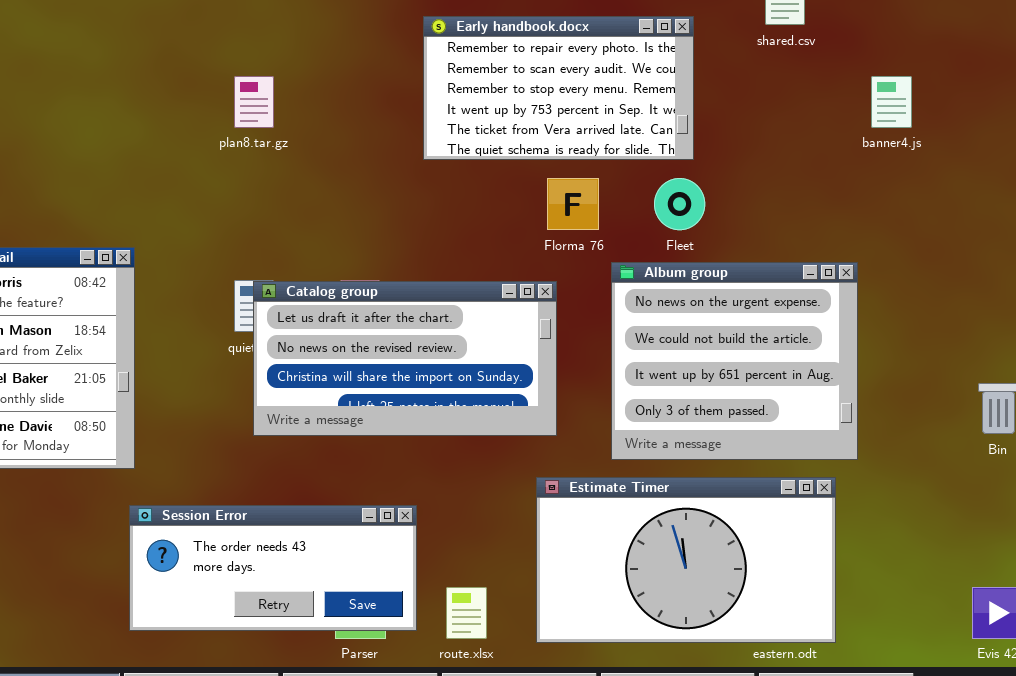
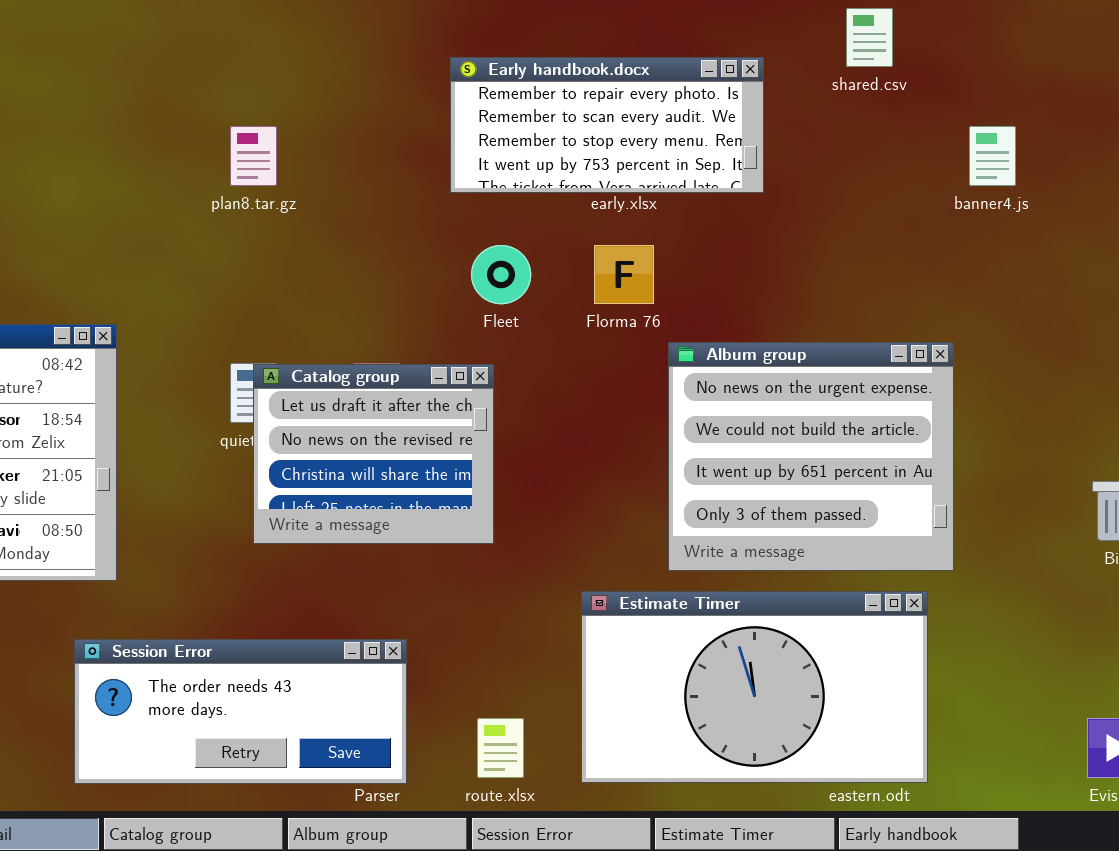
Early handbook.docx: [423,16,694,160] -> [450,57,764,193], resized
Fleet: [654,178,705,230] -> [471,245,531,304], moved
Catalog group: [253,281,557,436] -> [253,364,494,544], resized
Session Error: [129,505,417,631] -> [74,639,407,784], moved

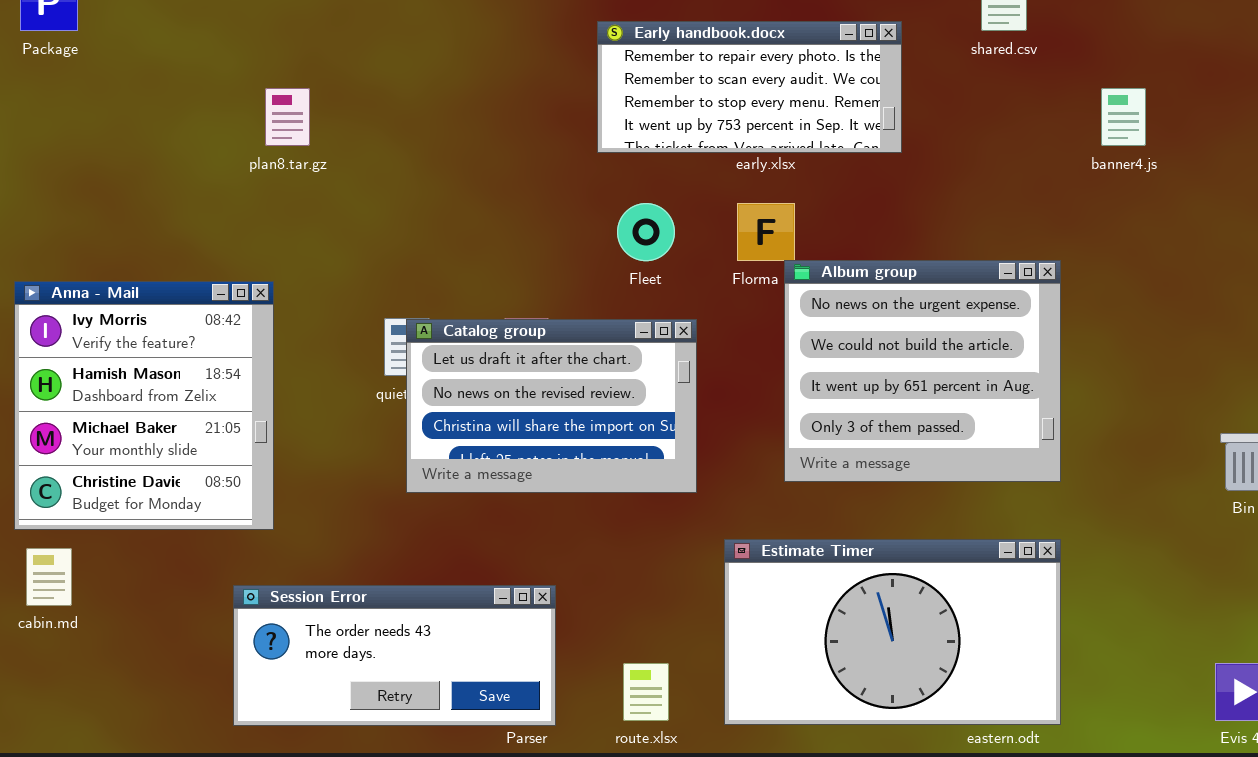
plan8.tar.gz: [230,126,277,186] -> [265,88,310,146], moved
Album group: [668,342,954,571] -> [784,260,1061,482], moved
Catalog group: [253,364,494,544] -> [406,319,697,493], resized

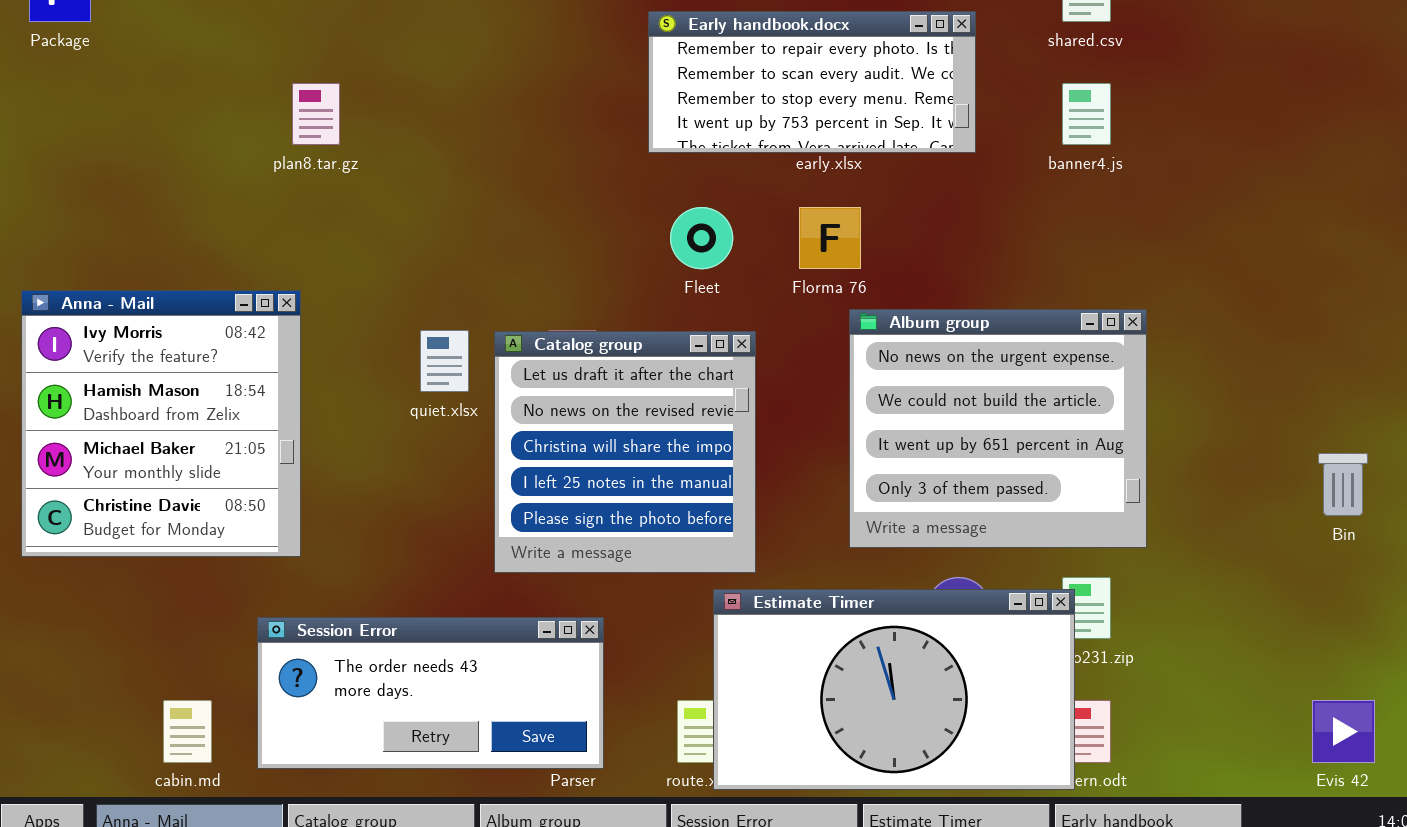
banner4.js: [1101,88,1146,146] -> [1062,83,1111,145], moved
Album group: [784,260,1061,482] -> [849,309,1147,548], moved
Catalog group: [406,319,697,493] -> [494,331,756,573], resized
Estimate Timer: [724,539,1061,725] -> [713,589,1075,790], moved
cabin.md: [26,548,72,606] -> [163,700,212,763], moved

